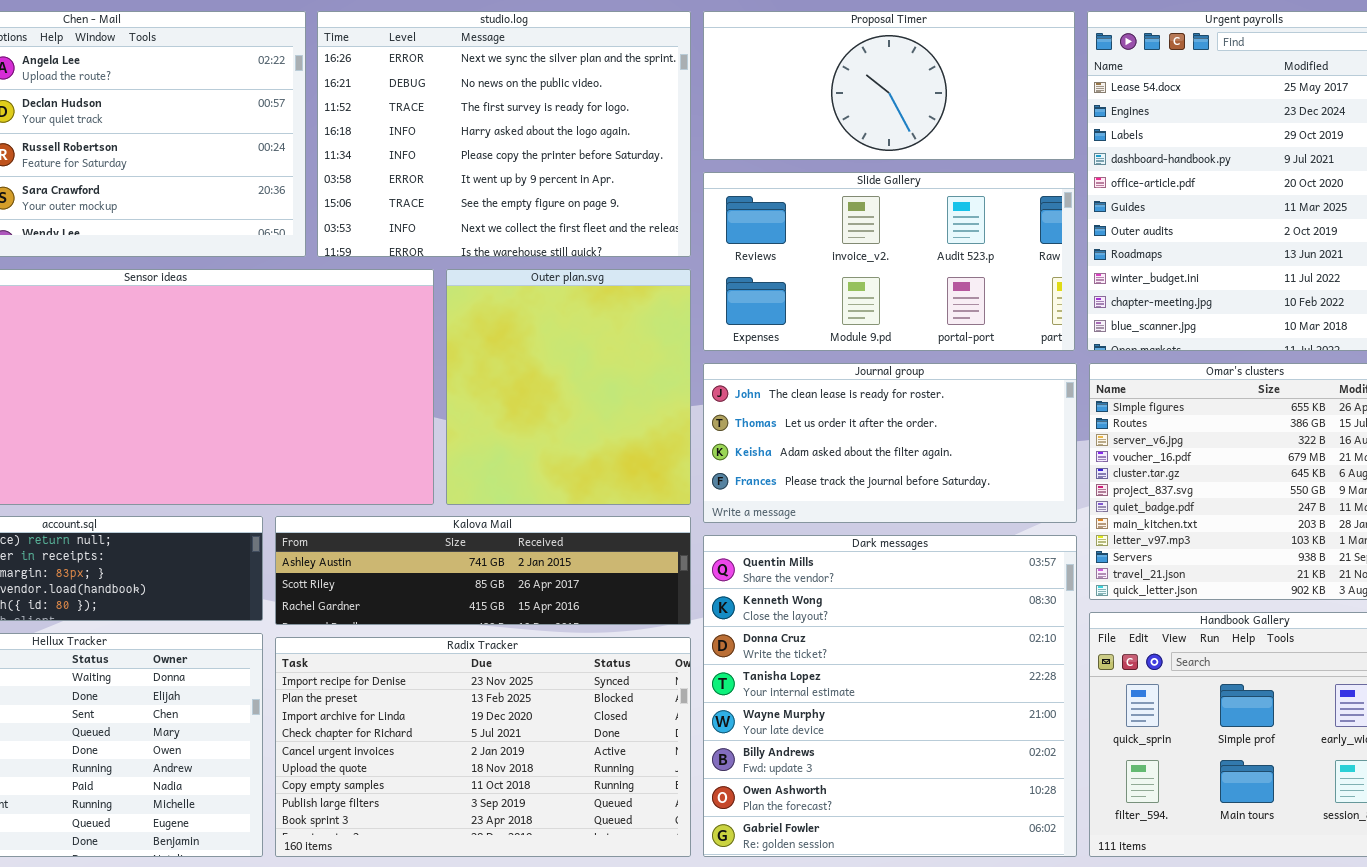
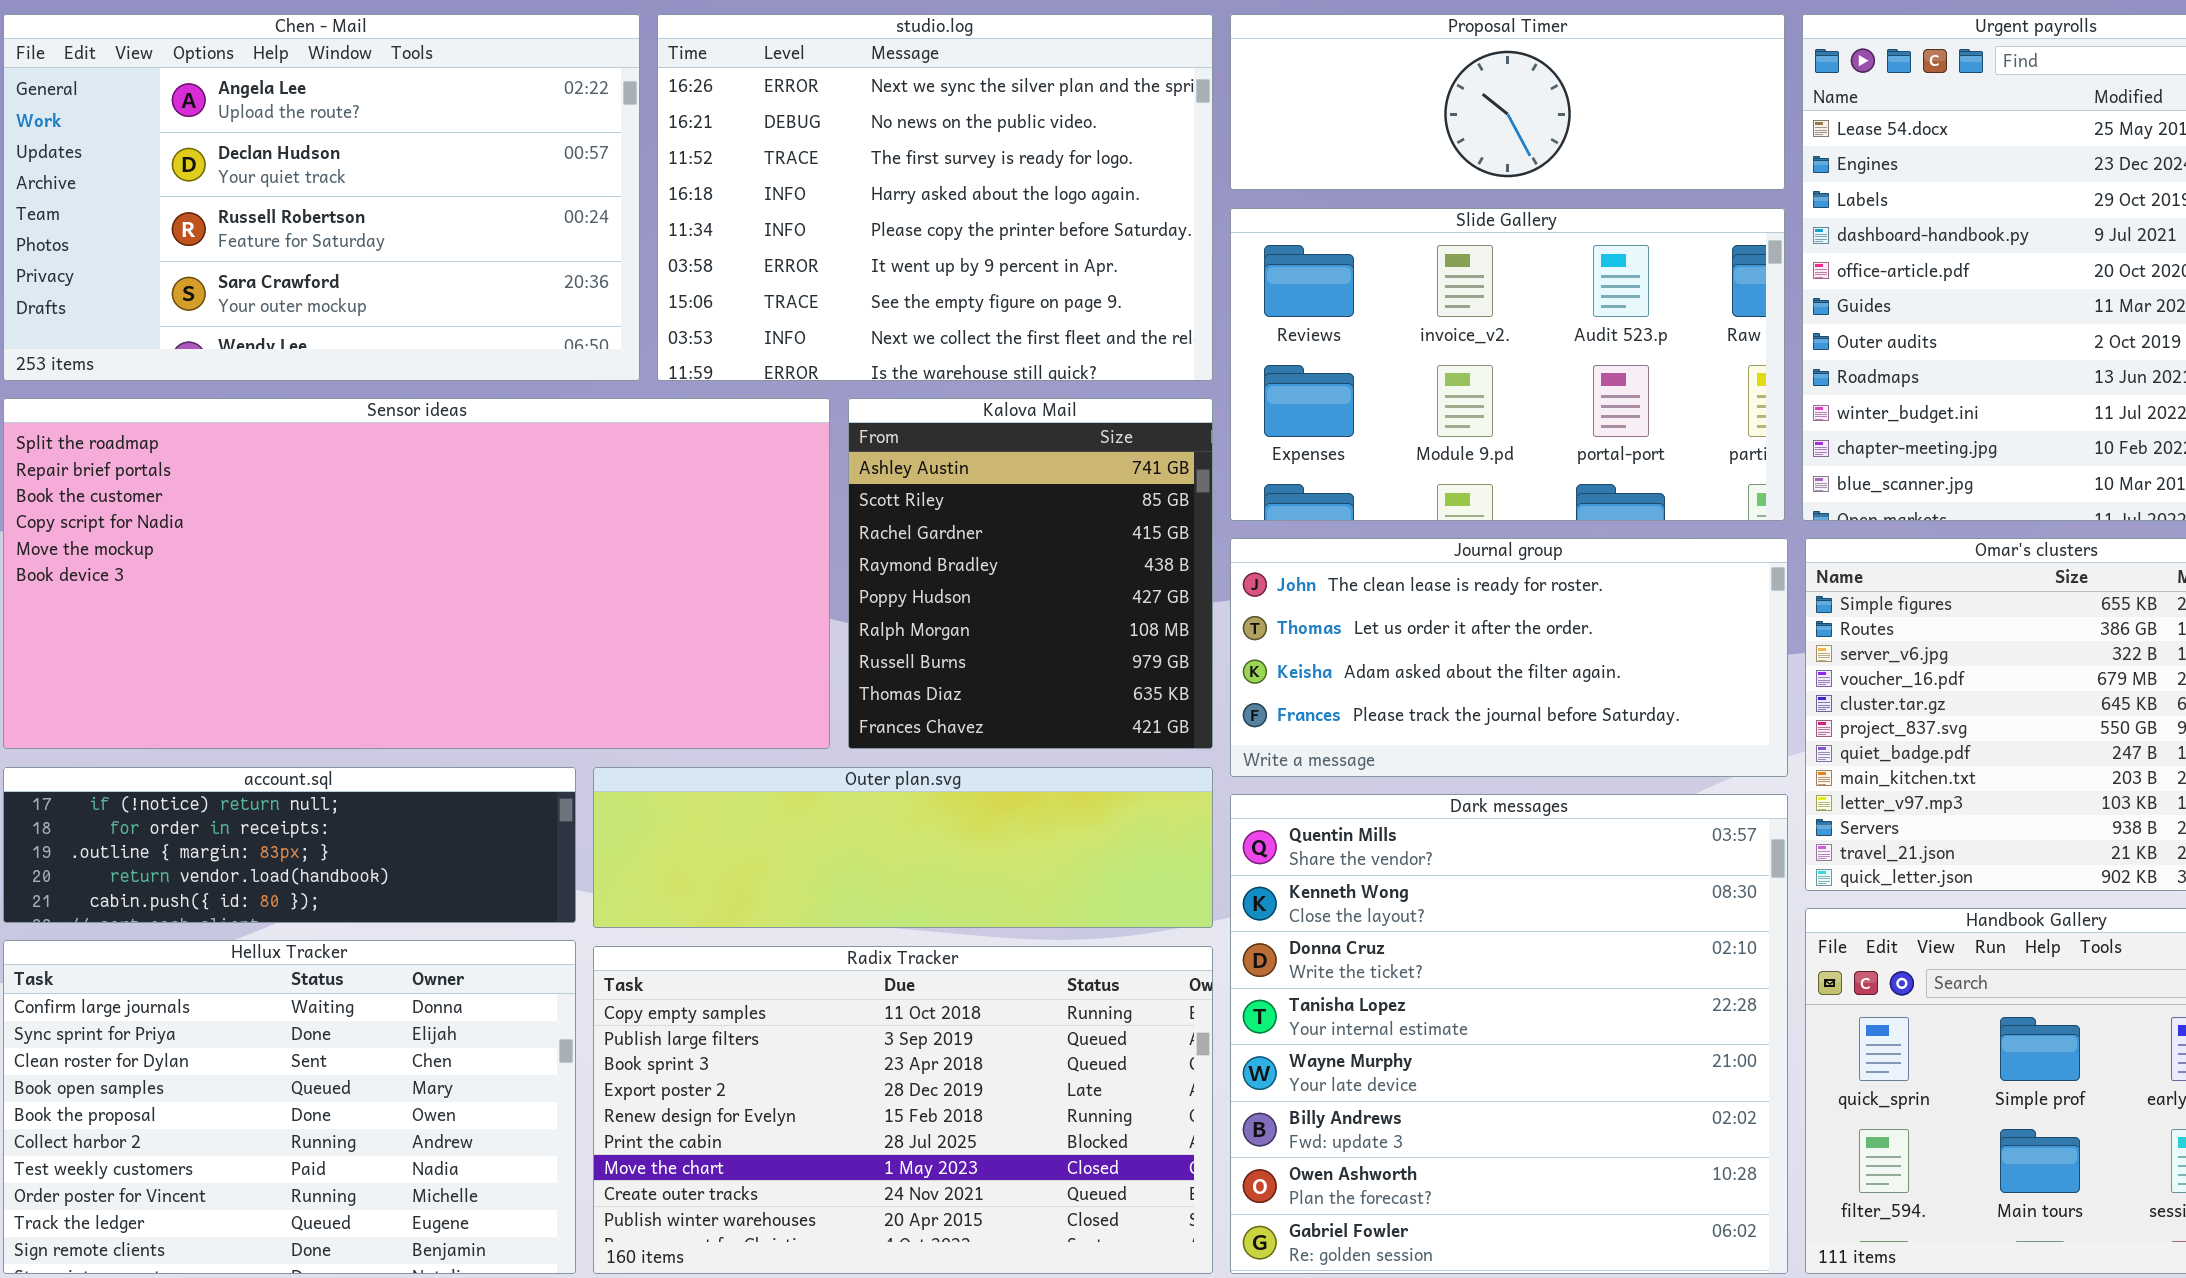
Proposal Timer: [703,11,1075,160] -> [1230,14,1785,190], resized
Slide Gallery: [703,172,1075,351] -> [1230,208,1785,521], resized
Outer plan.svg: [446,269,691,505] -> [593,767,1213,928], moved, resized
Kalova Mail: [275,516,691,625] -> [848,398,1213,749], moved, resized
Radix Tracker: [275,637,691,857] -> [593,946,1213,1274], scrolled down 6 rows

